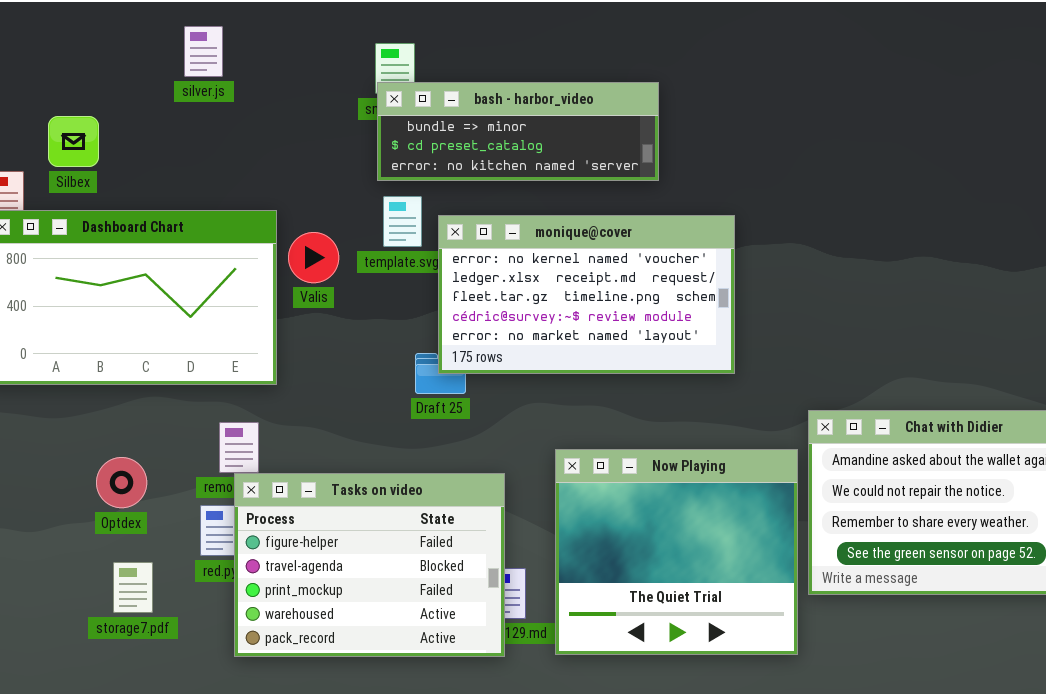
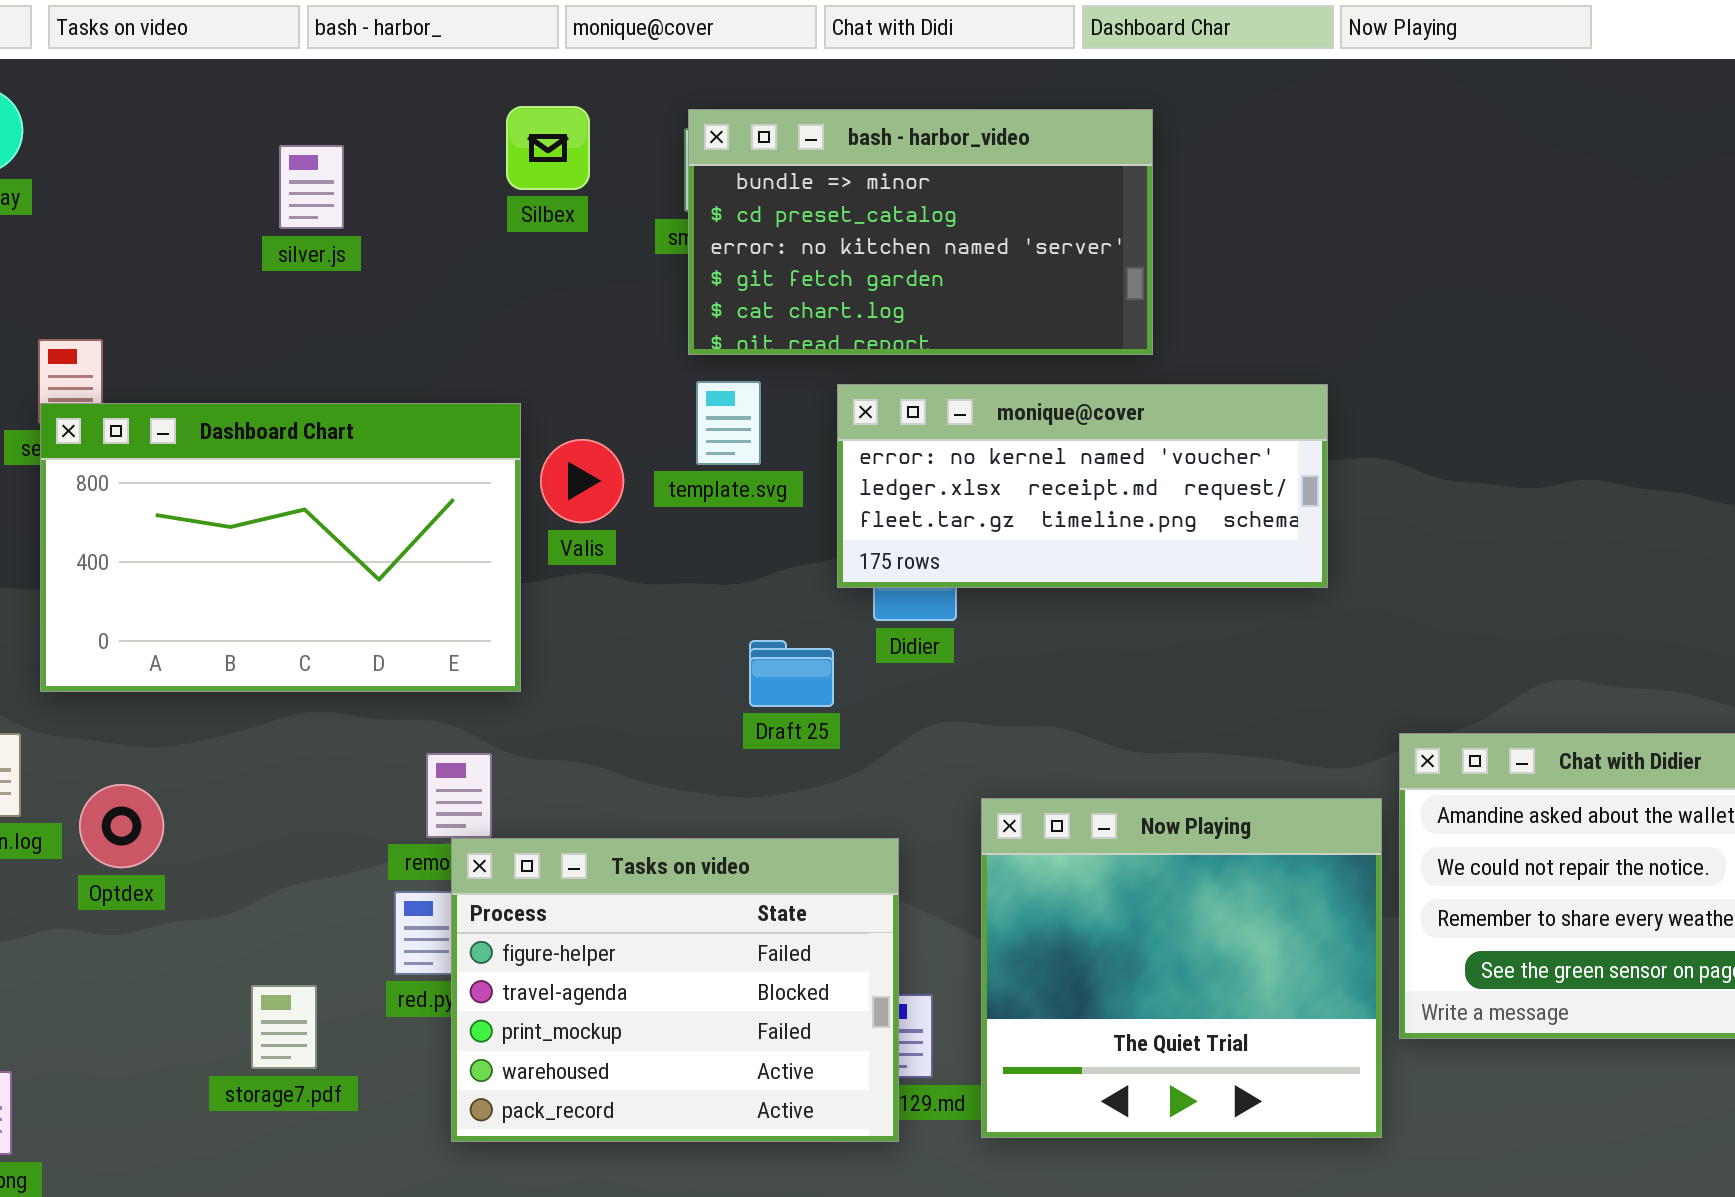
silver.js: [184,26,223,77] -> [279,145,344,229], moved
bash - harbor_video: [377,82,659,181] -> [688,109,1153,355], resized
Silbex: [48,116,99,167] -> [506,106,590,190], moved
monique@cover: [438,215,735,374] -> [837,384,1328,588], moved, resized
Optdex: [96,457,147,508] -> [79,784,164,868], moved

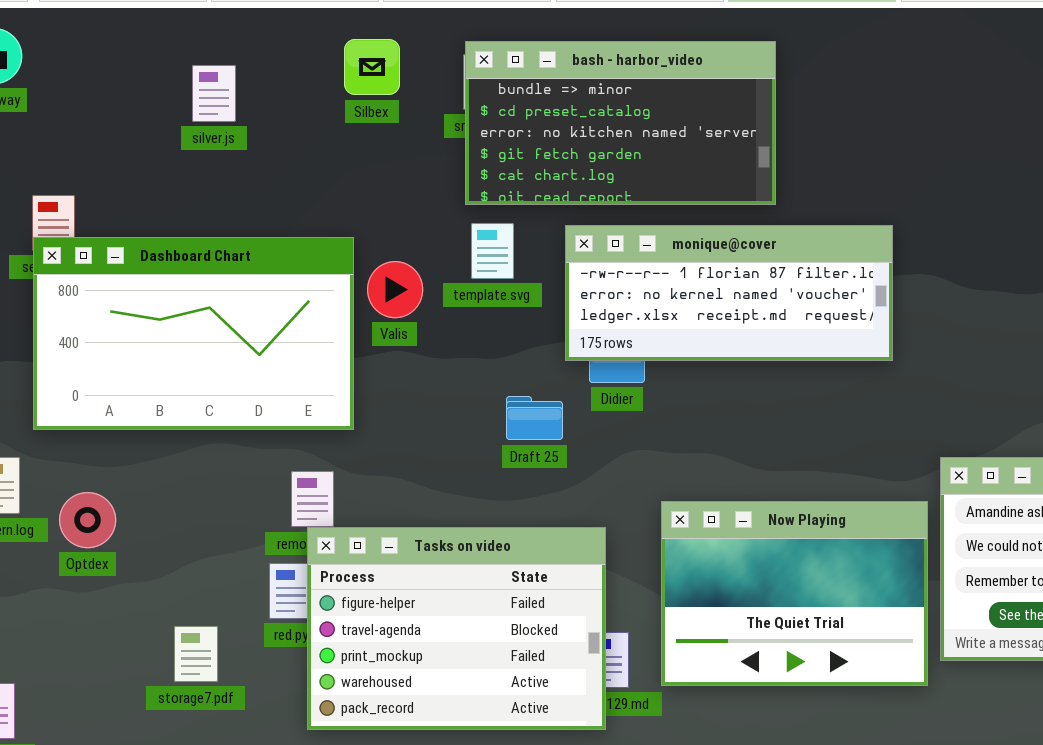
monique@cover: [837,384,1328,588] -> [565,225,893,361], scrolled up 1 row
Now Playing: [981,798,1382,1138] -> [661,501,928,686], resized

